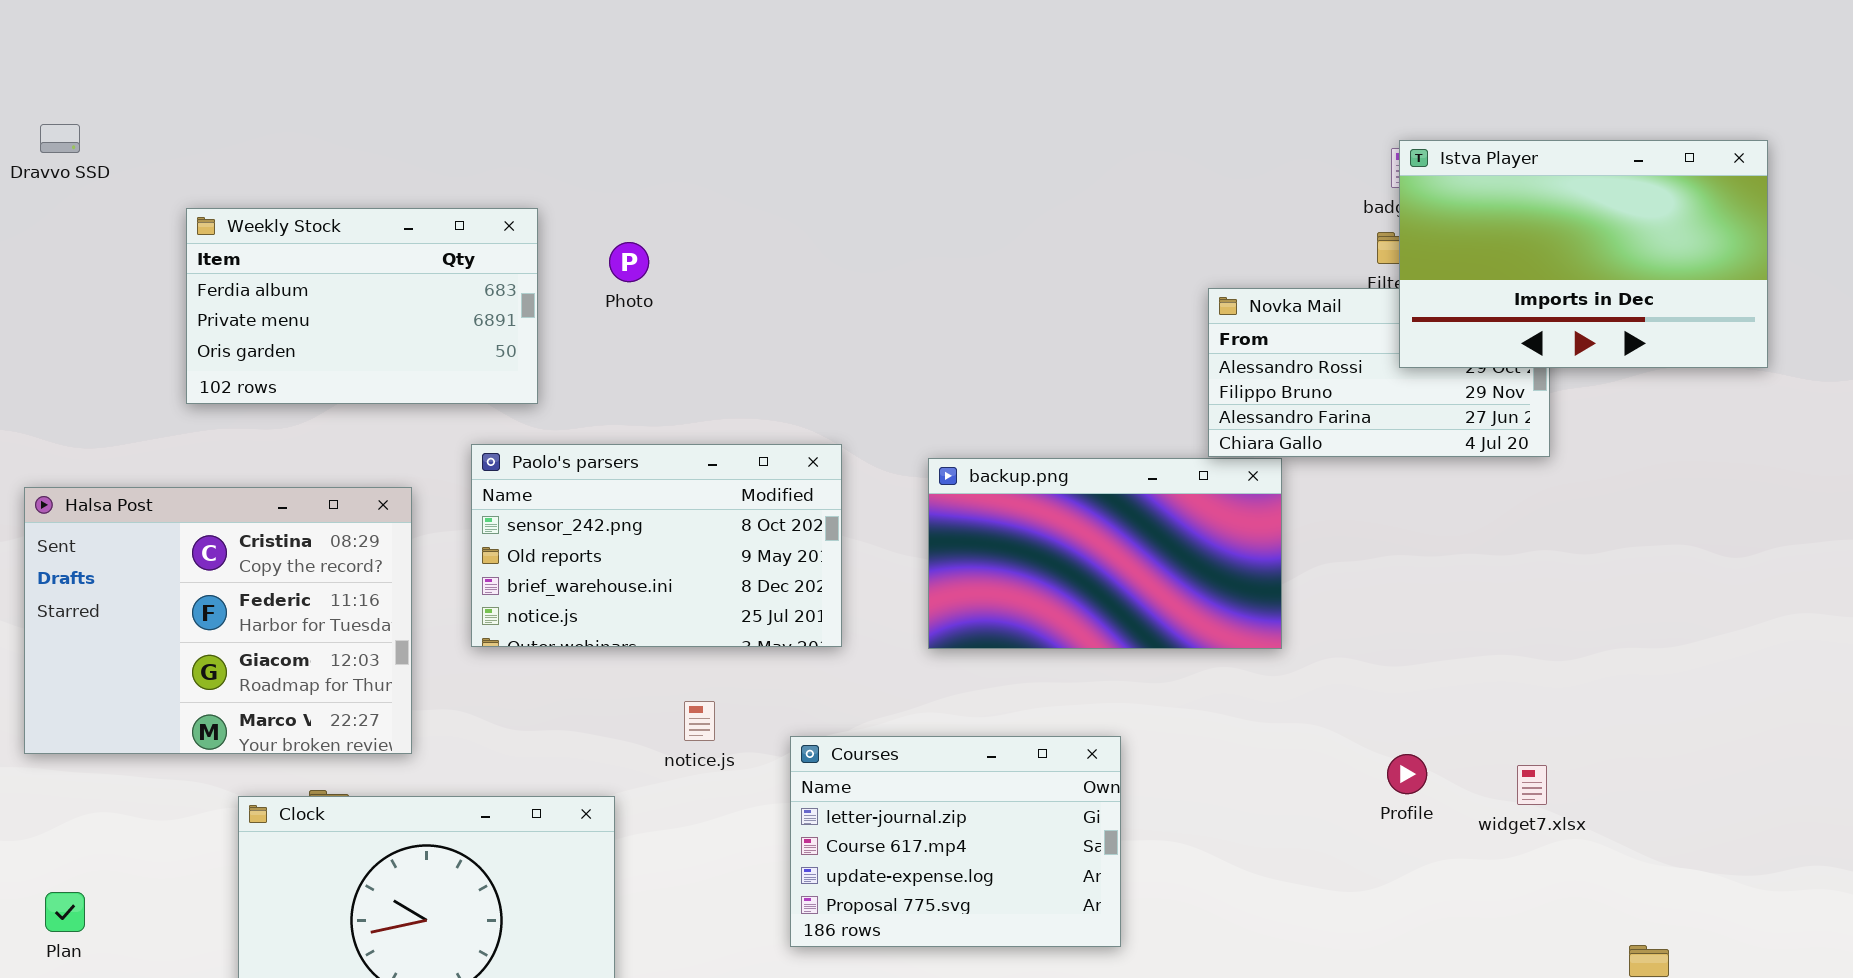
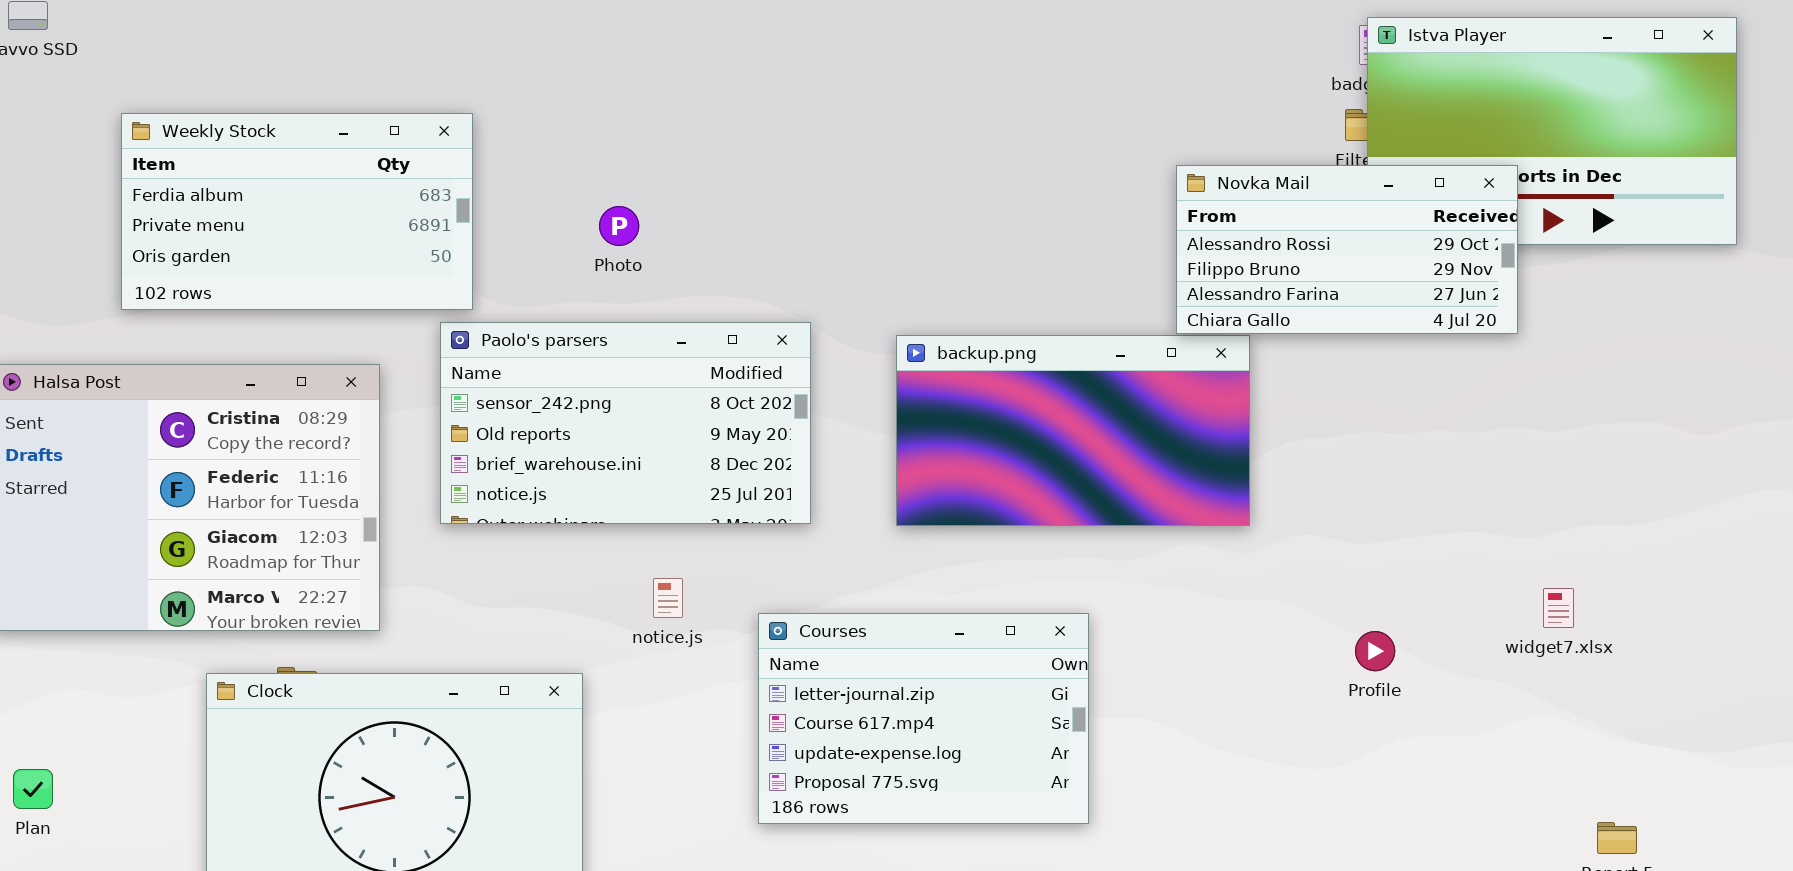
Weekly Stock: [186,208,538,404] -> [121,113,473,310], moved
Photo: [609,242,649,282] -> [599,206,639,246], moved
Novka Mail: [1208,288,1550,457] -> [1176,165,1518,334], raised
widget7.xlsx: [1517,765,1547,805] -> [1543,588,1574,628], moved

